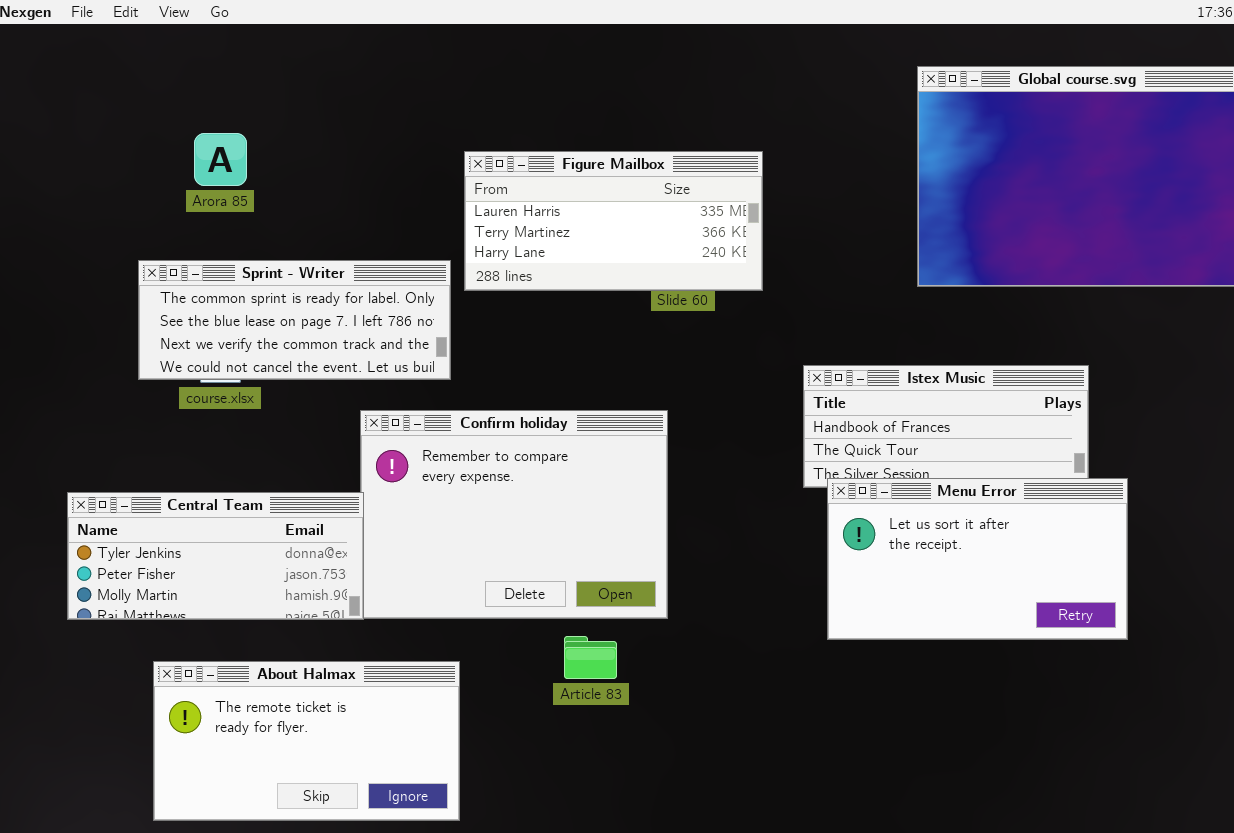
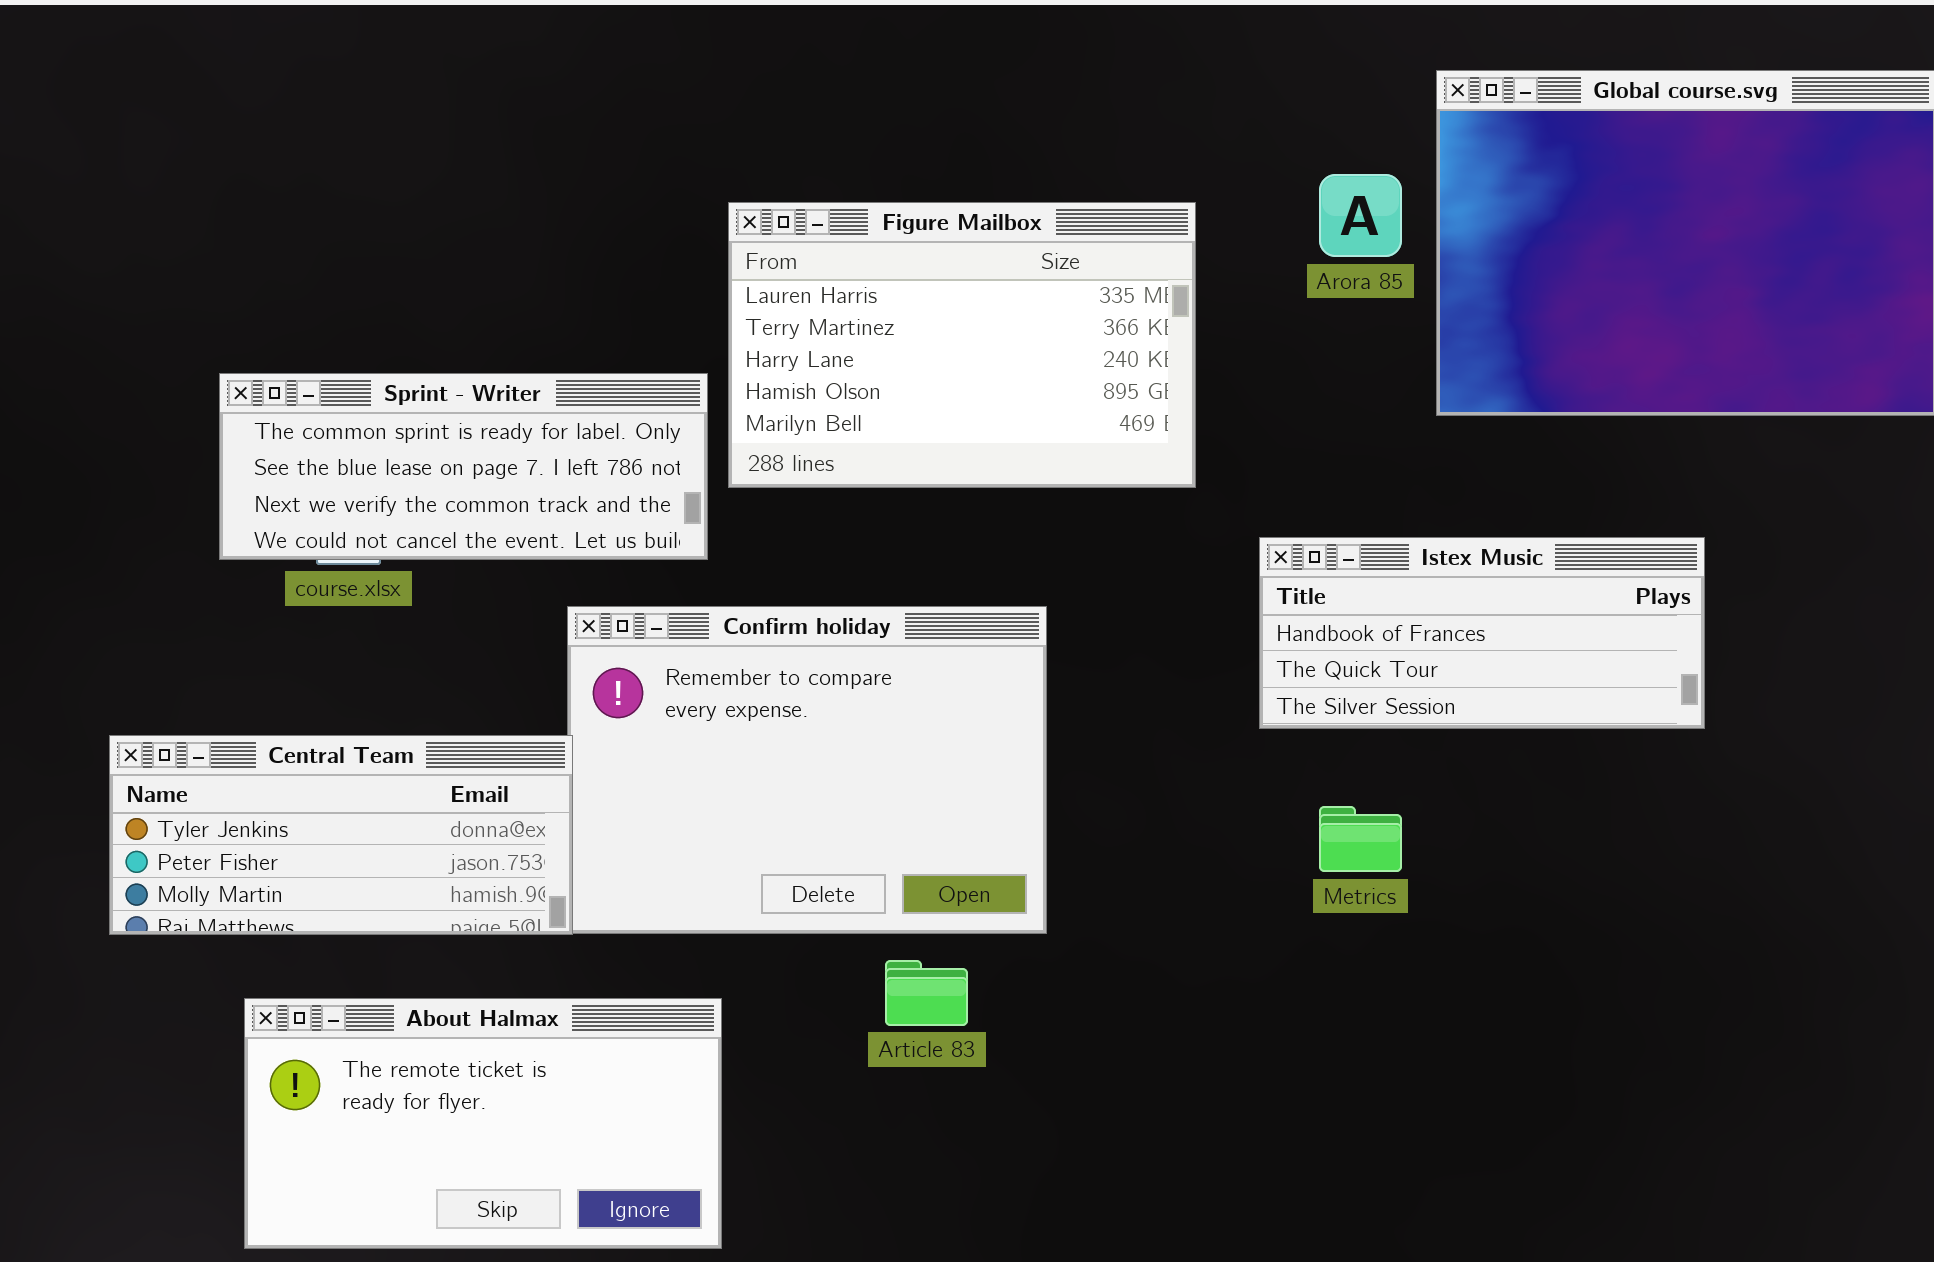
Arora 85: [194,133,247,186] -> [1319,174,1402,257], moved
Figure Mailbox: [464,151,763,291] -> [728,202,1196,488], resized
Menu Error: [827,478,1128,640] -> none, closed

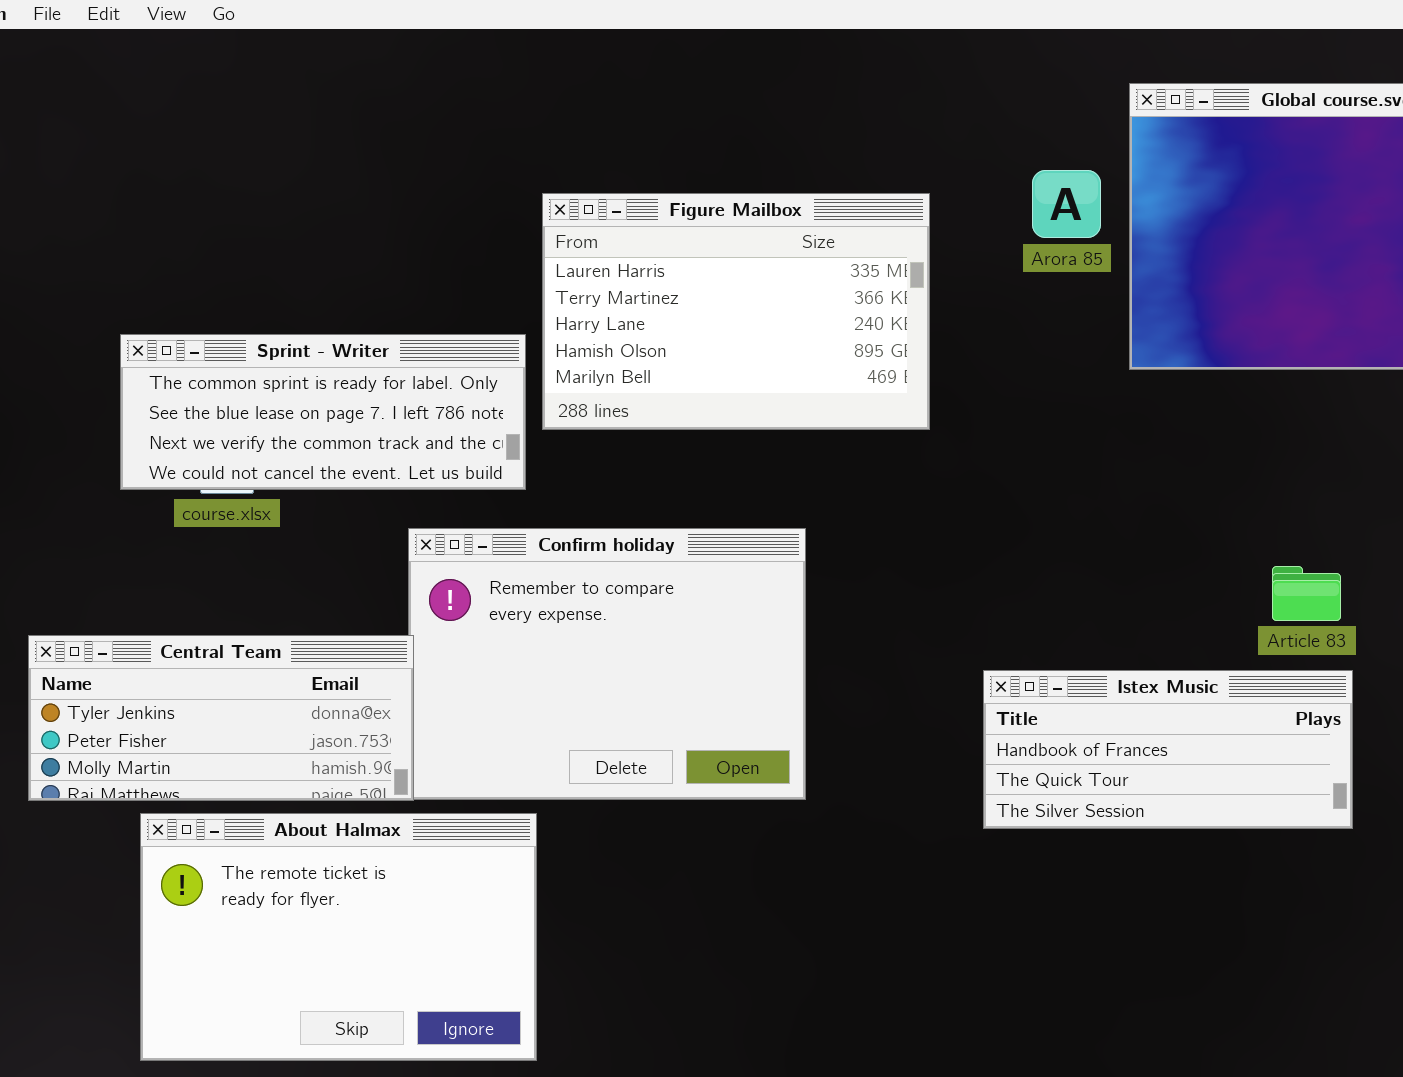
Istex Music: [1259,537,1705,729] -> [983,670,1353,829], moved
Article 83: [885,960,968,1026] -> [1272,566,1341,621], moved
About Halmax: [244,998,722,1249] -> [140,813,537,1061], resized

